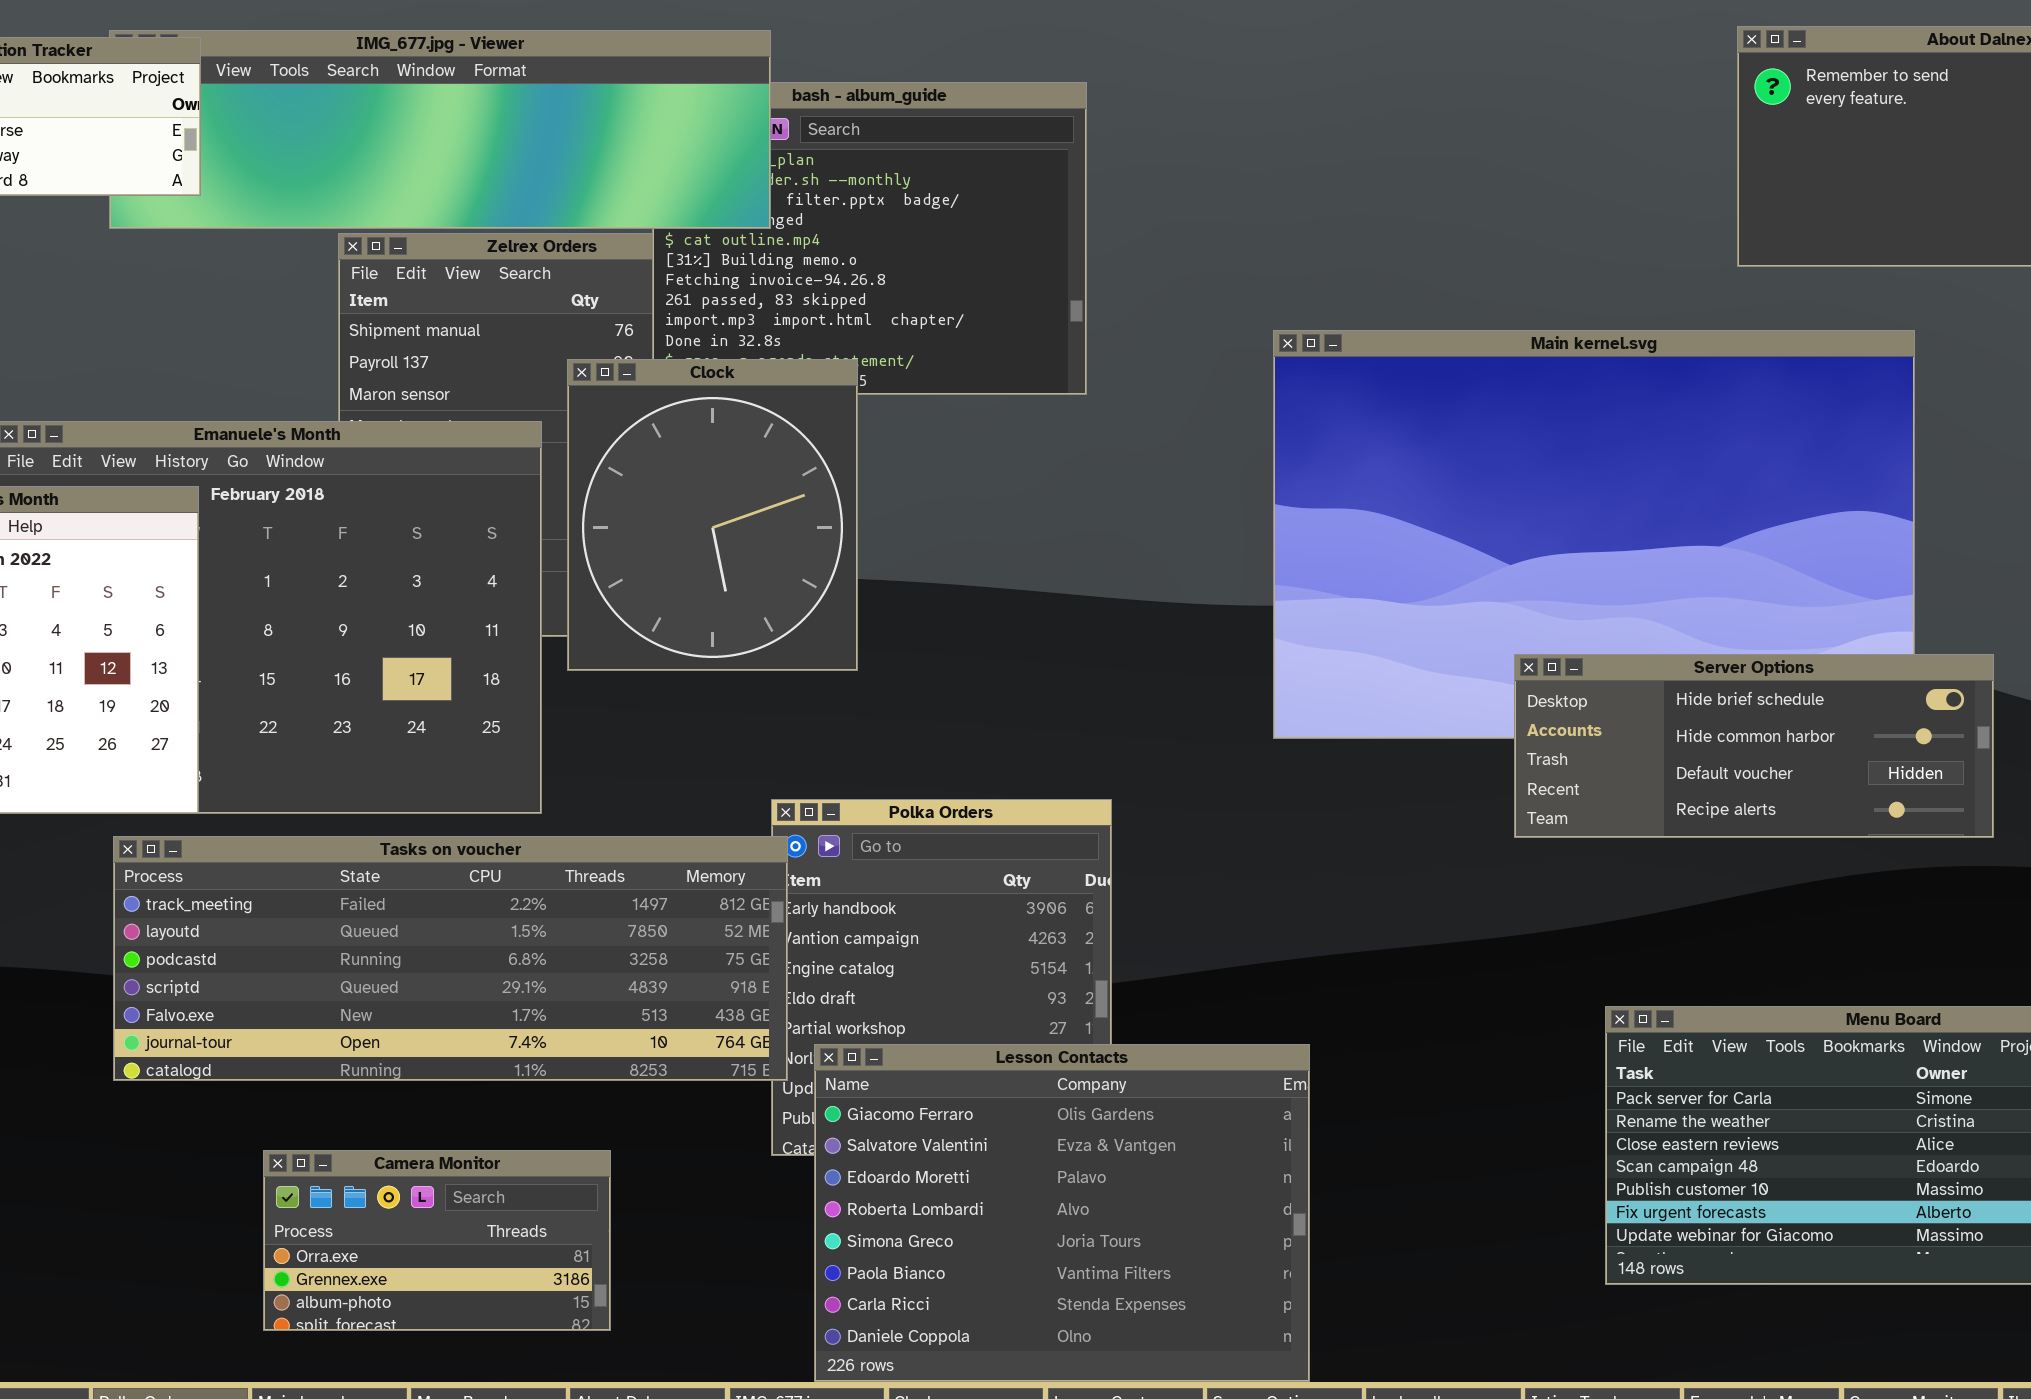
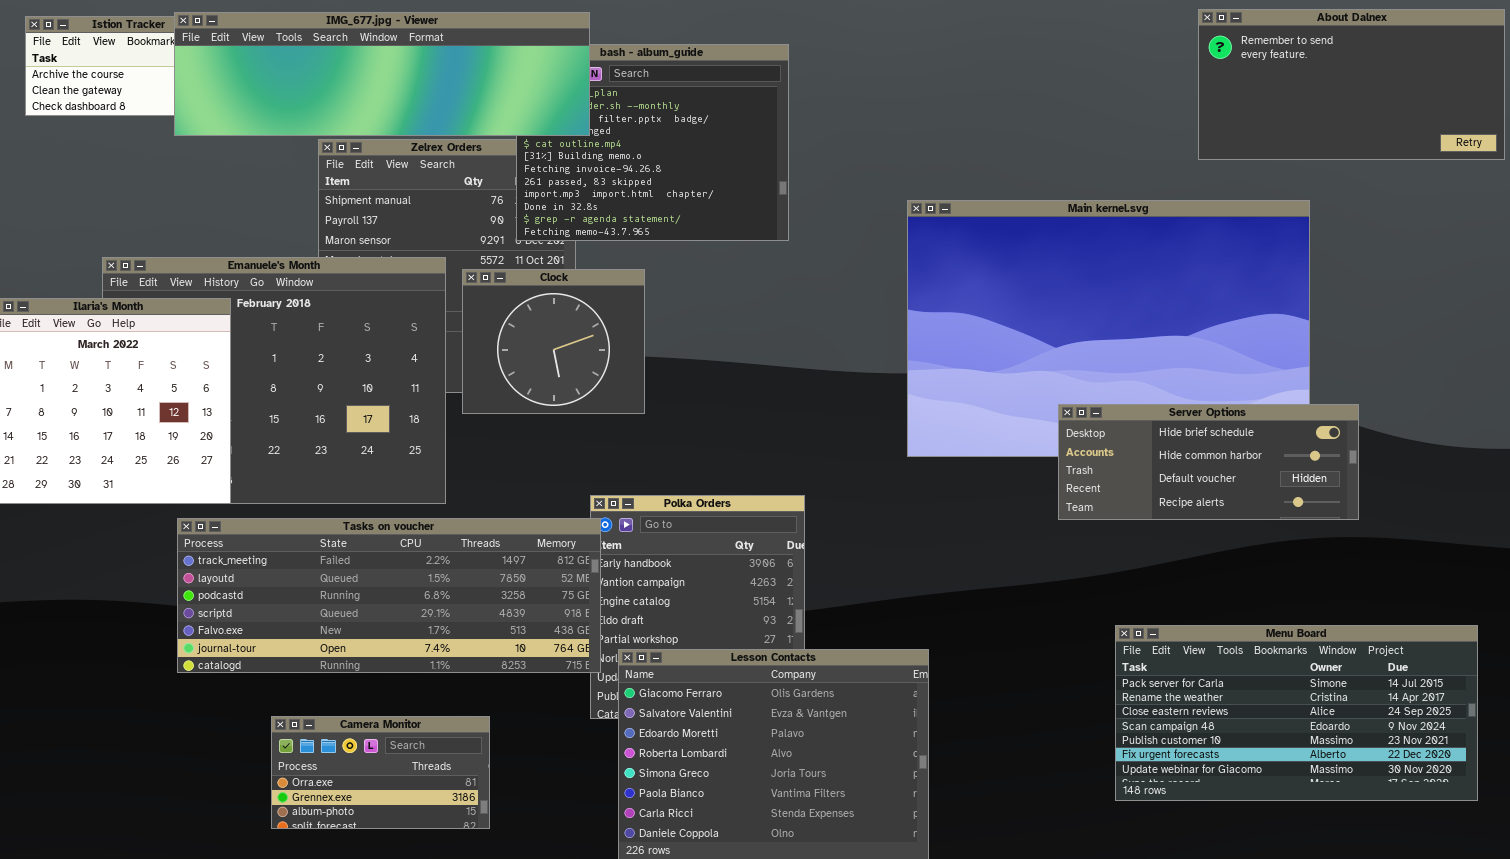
IMG_677.jpg - Viewer: [109,30,771,229] -> [174,12,590,136], raised
Clock: [567,359,858,671] -> [462,269,645,414], resized

